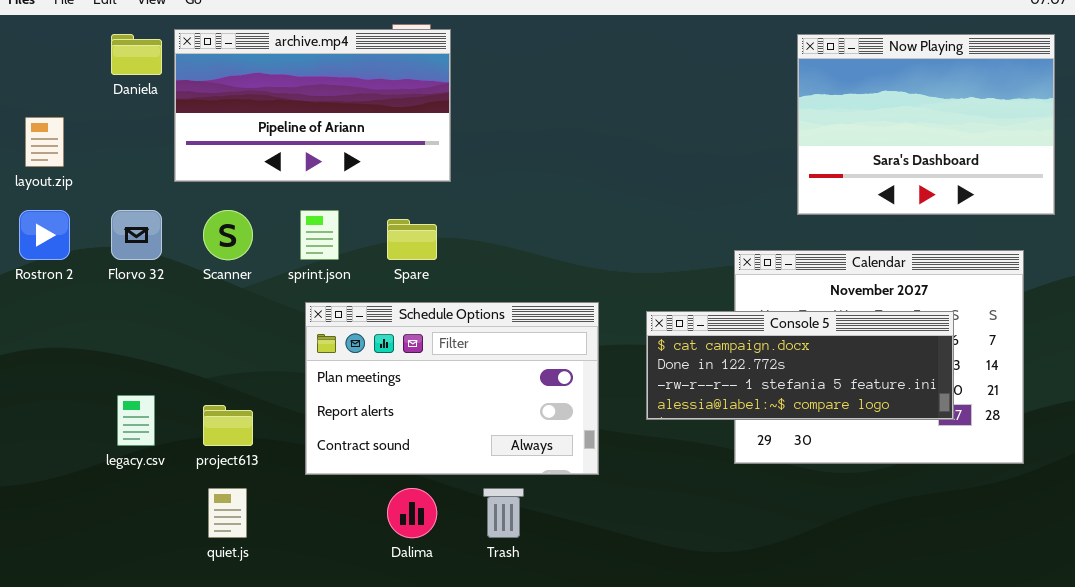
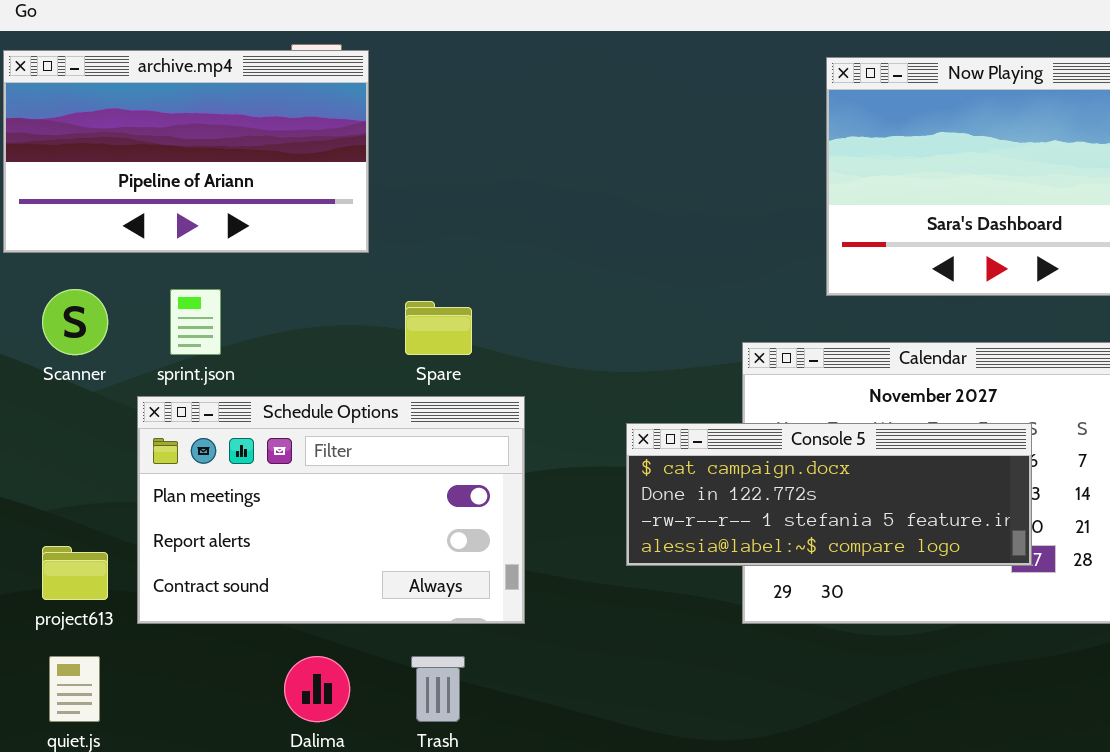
Spare: [387,219,437,260] -> [405,301,472,355], moved
Schedule Options: [305,302,599,475] -> [137,396,525,624], moved

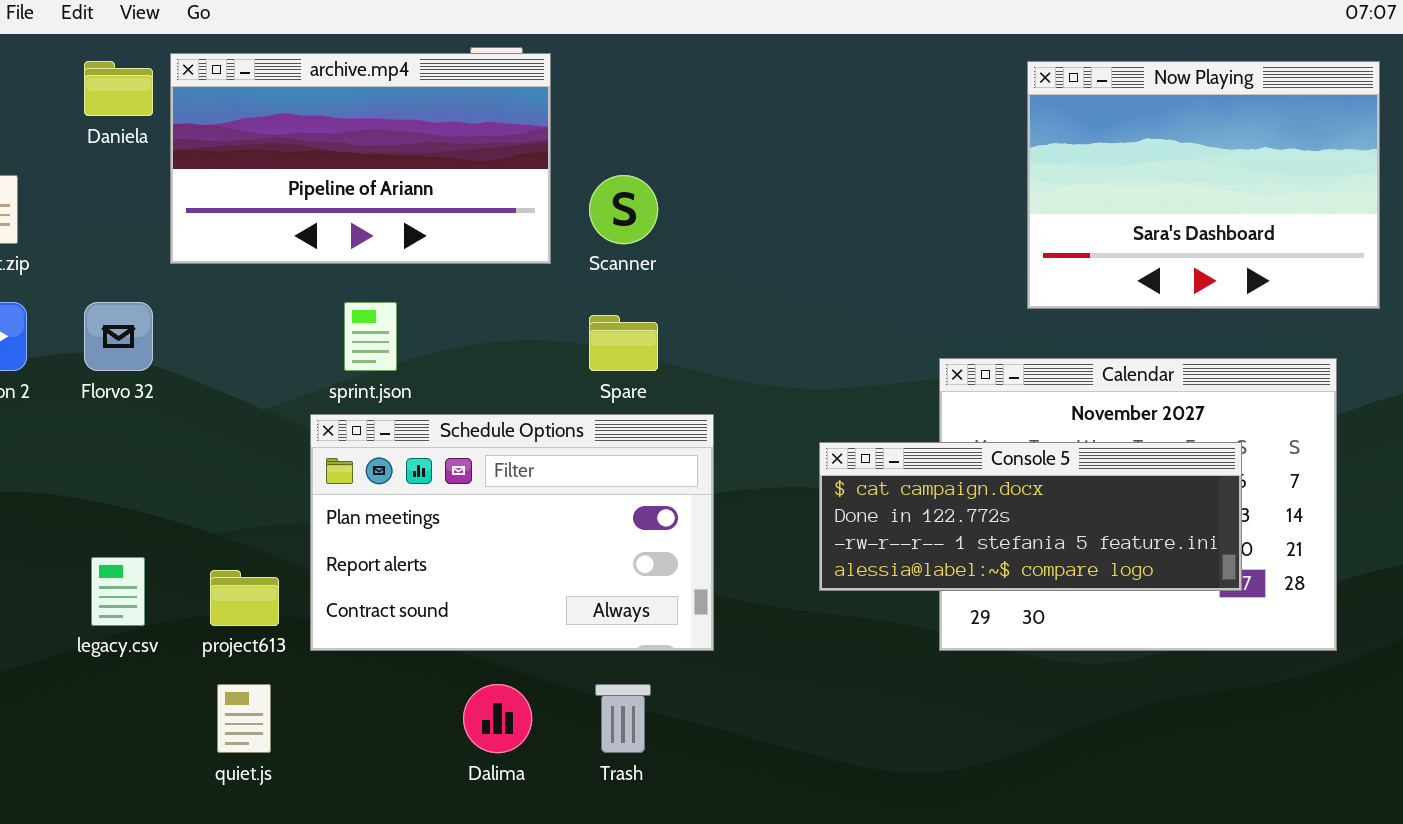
Scanner: [42,289,108,355] -> [589,175,658,244], moved

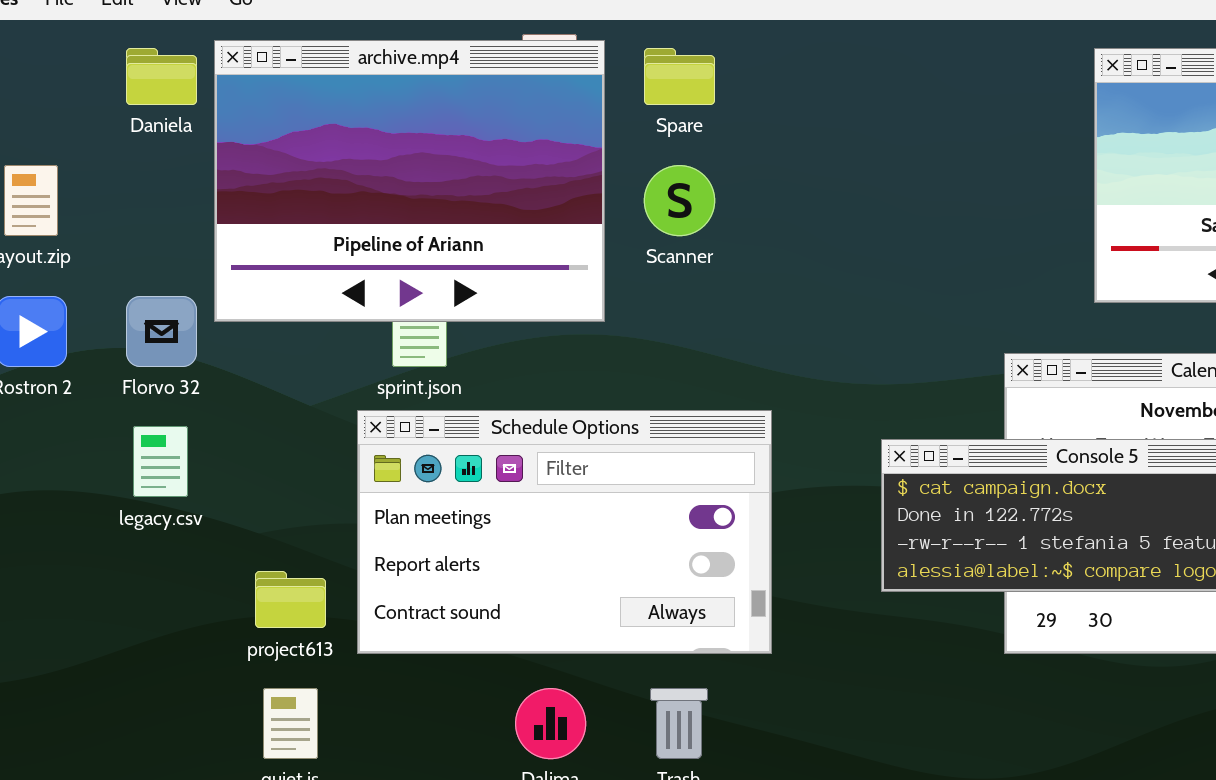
archive.mp4: [170,53,551,264] -> [214,40,605,322], resized
Spare: [589,315,658,371] -> [644,48,715,105], moved
legacy.csv: [91,557,145,626] -> [133,426,188,497], moved

